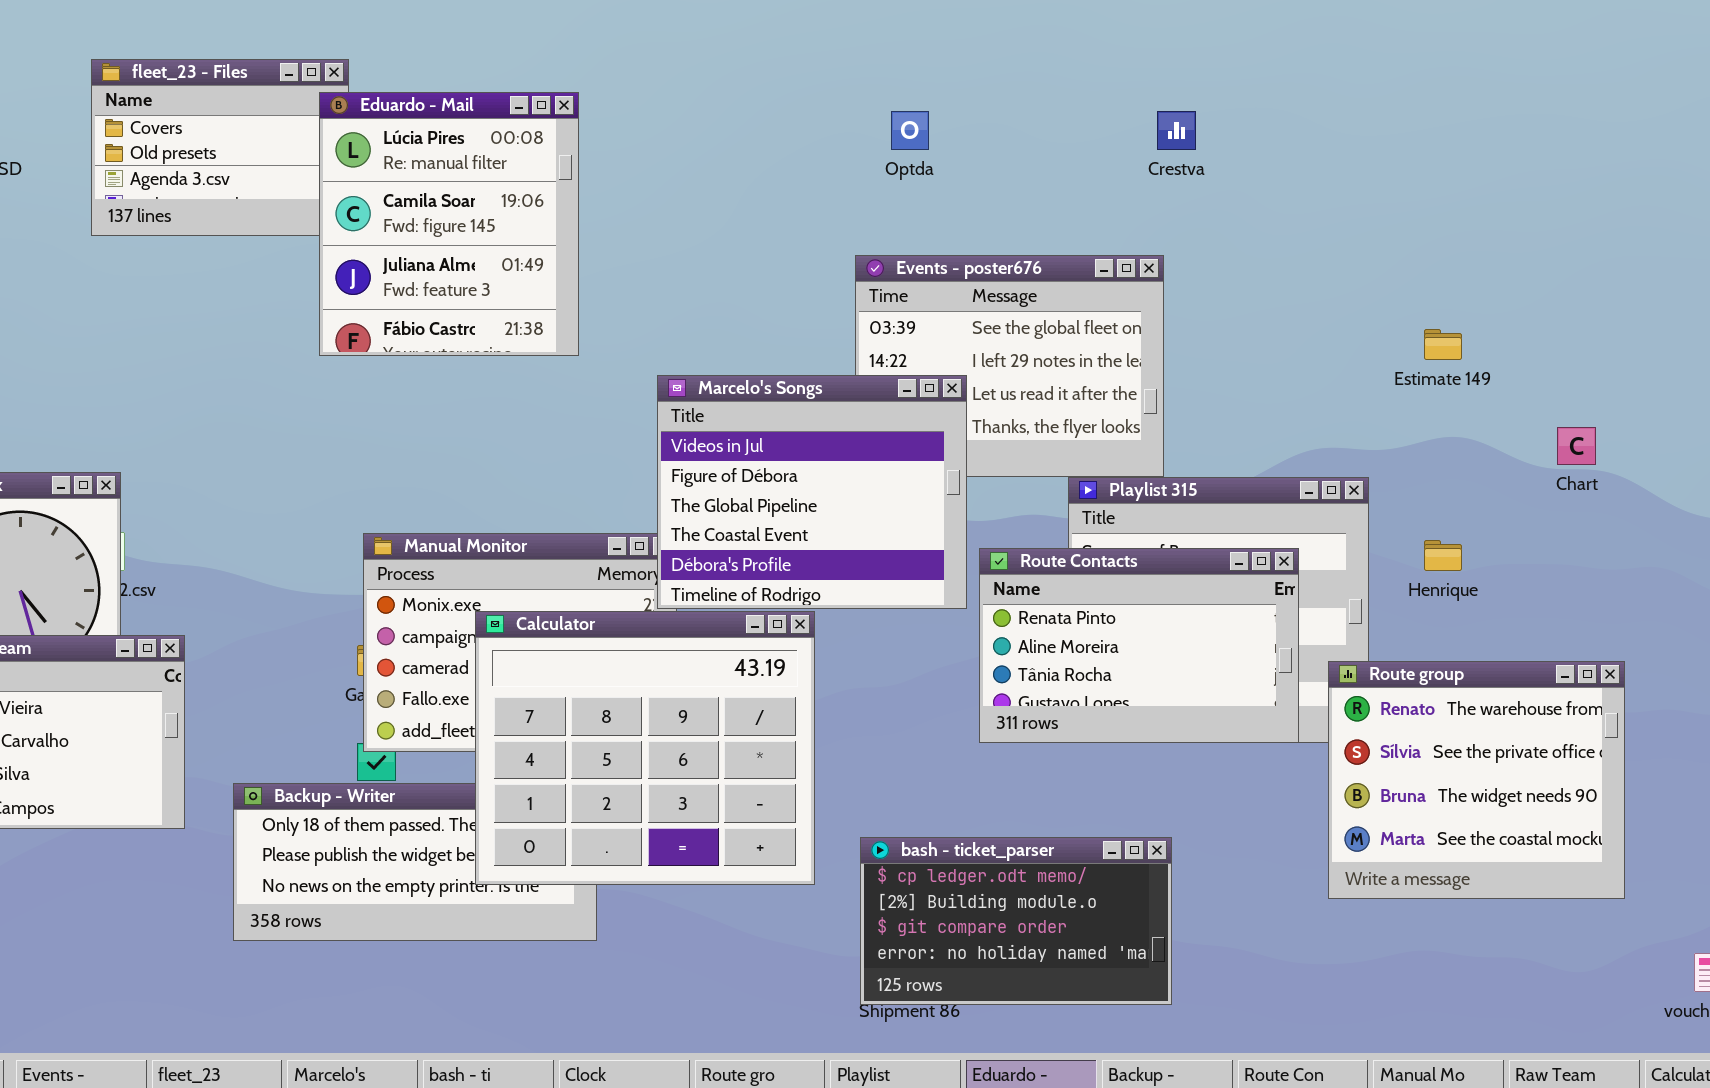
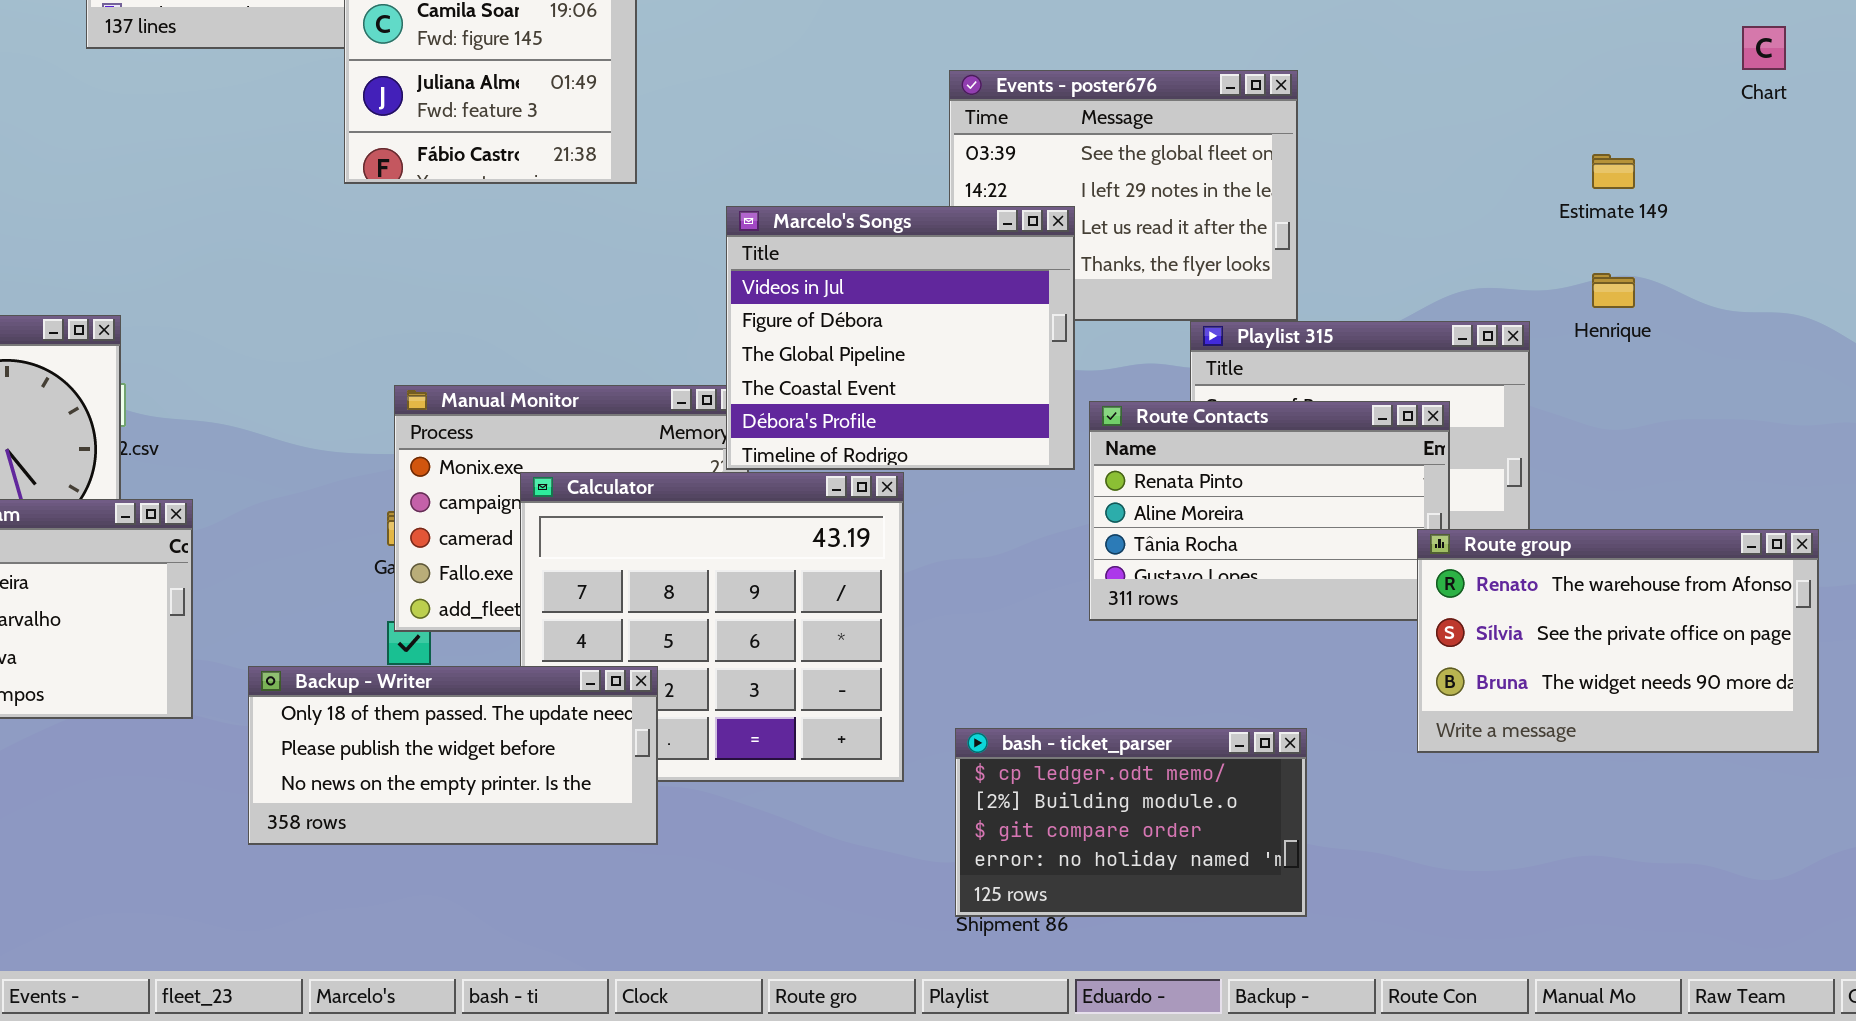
Chart: [1557,427,1596,465] -> [1742,26,1786,70], moved
Henrique: [1424,540,1462,571] -> [1592,273,1635,308], moved
Route group: [1328,661,1625,899] -> [1417,529,1819,753], resized
Backup - Writer: [233,783,597,941] -> [248,666,658,845], raised

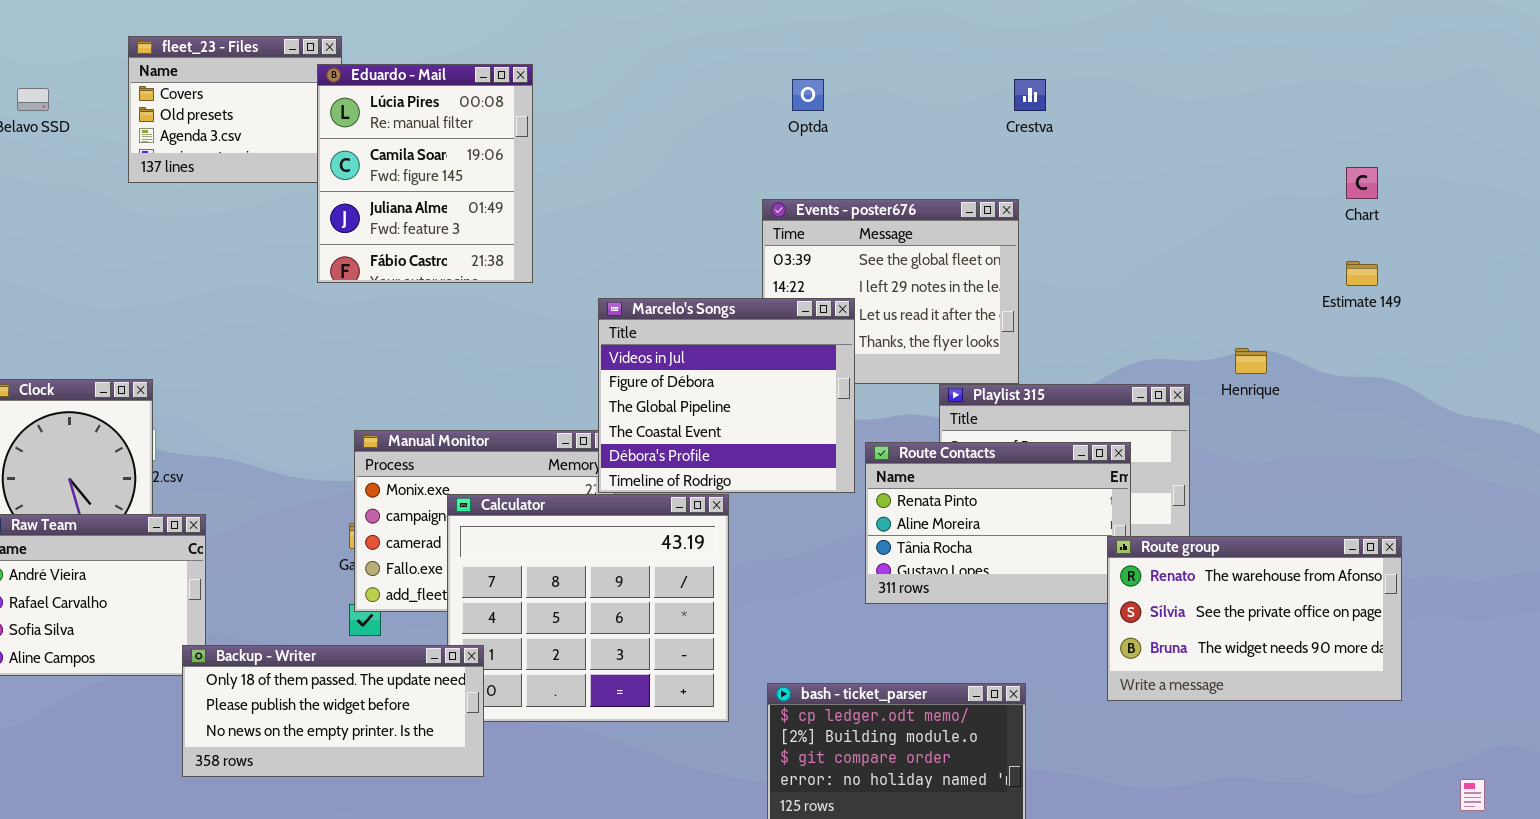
Estimate 149: [1592,154,1635,189] -> [1346,261,1378,286], moved
Backup - Writer: [248,666,658,845] -> [182,645,484,777], moved

